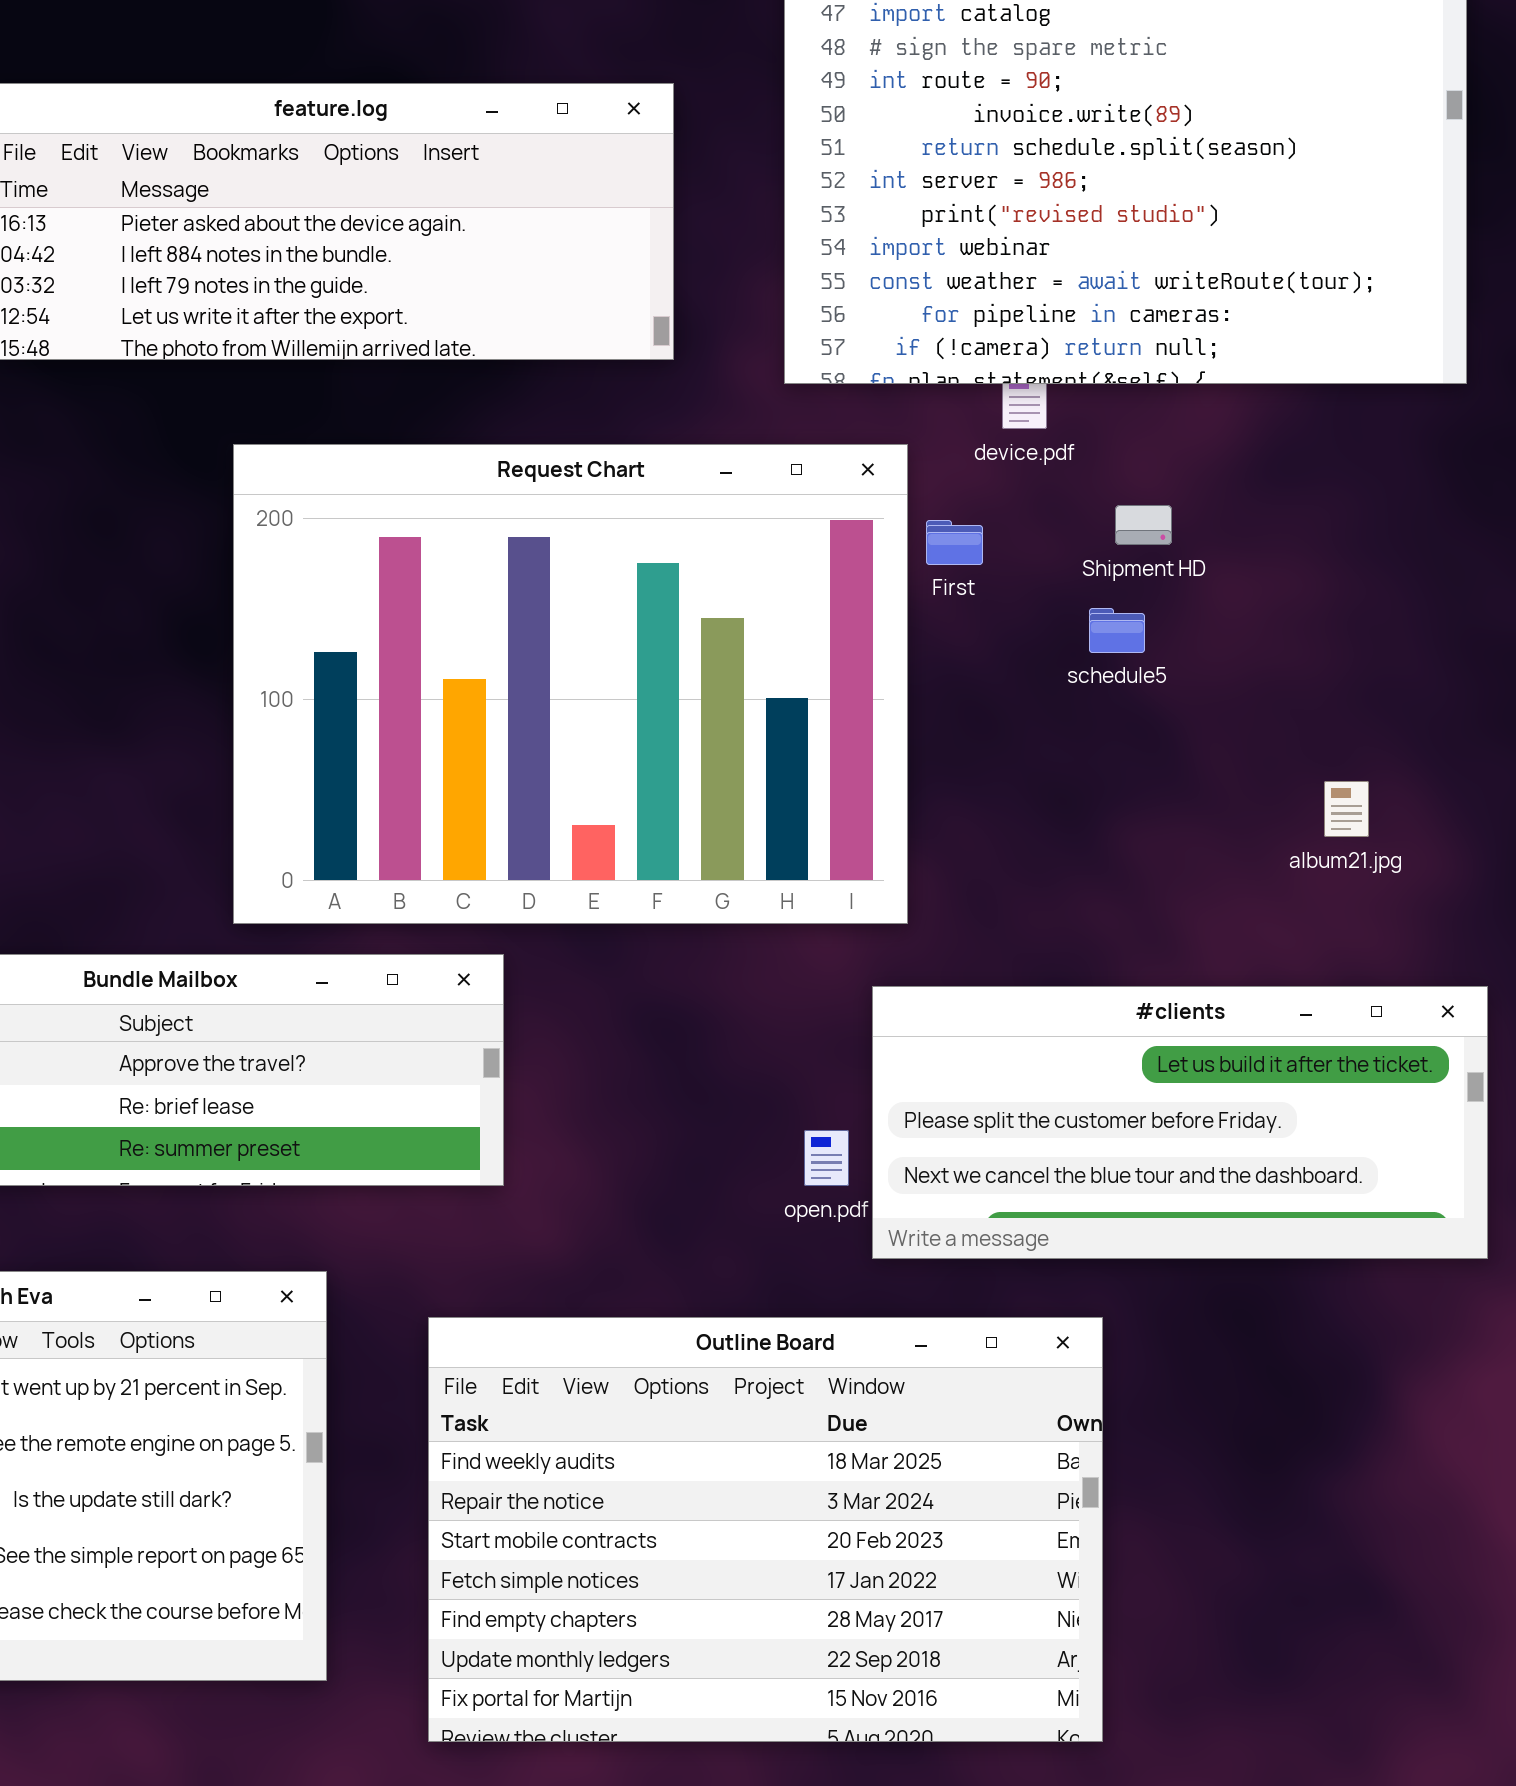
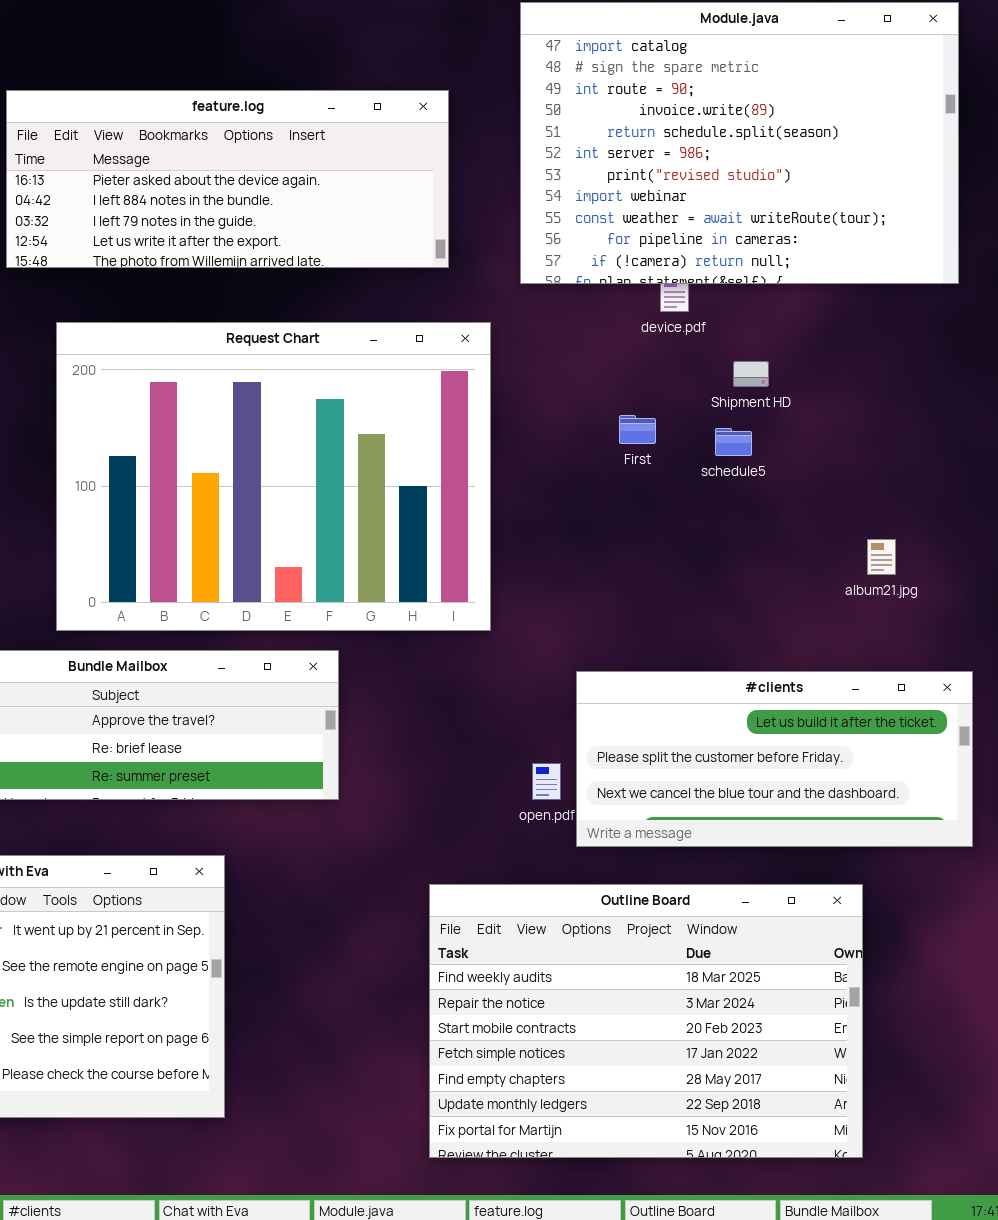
Request Chart: [233,444,908,924] -> [56,322,491,631], moved
First: [926,520,983,565] -> [619,415,656,444], moved
Outline Board: [428,1317,1103,1742] -> [429,884,863,1158], moved

